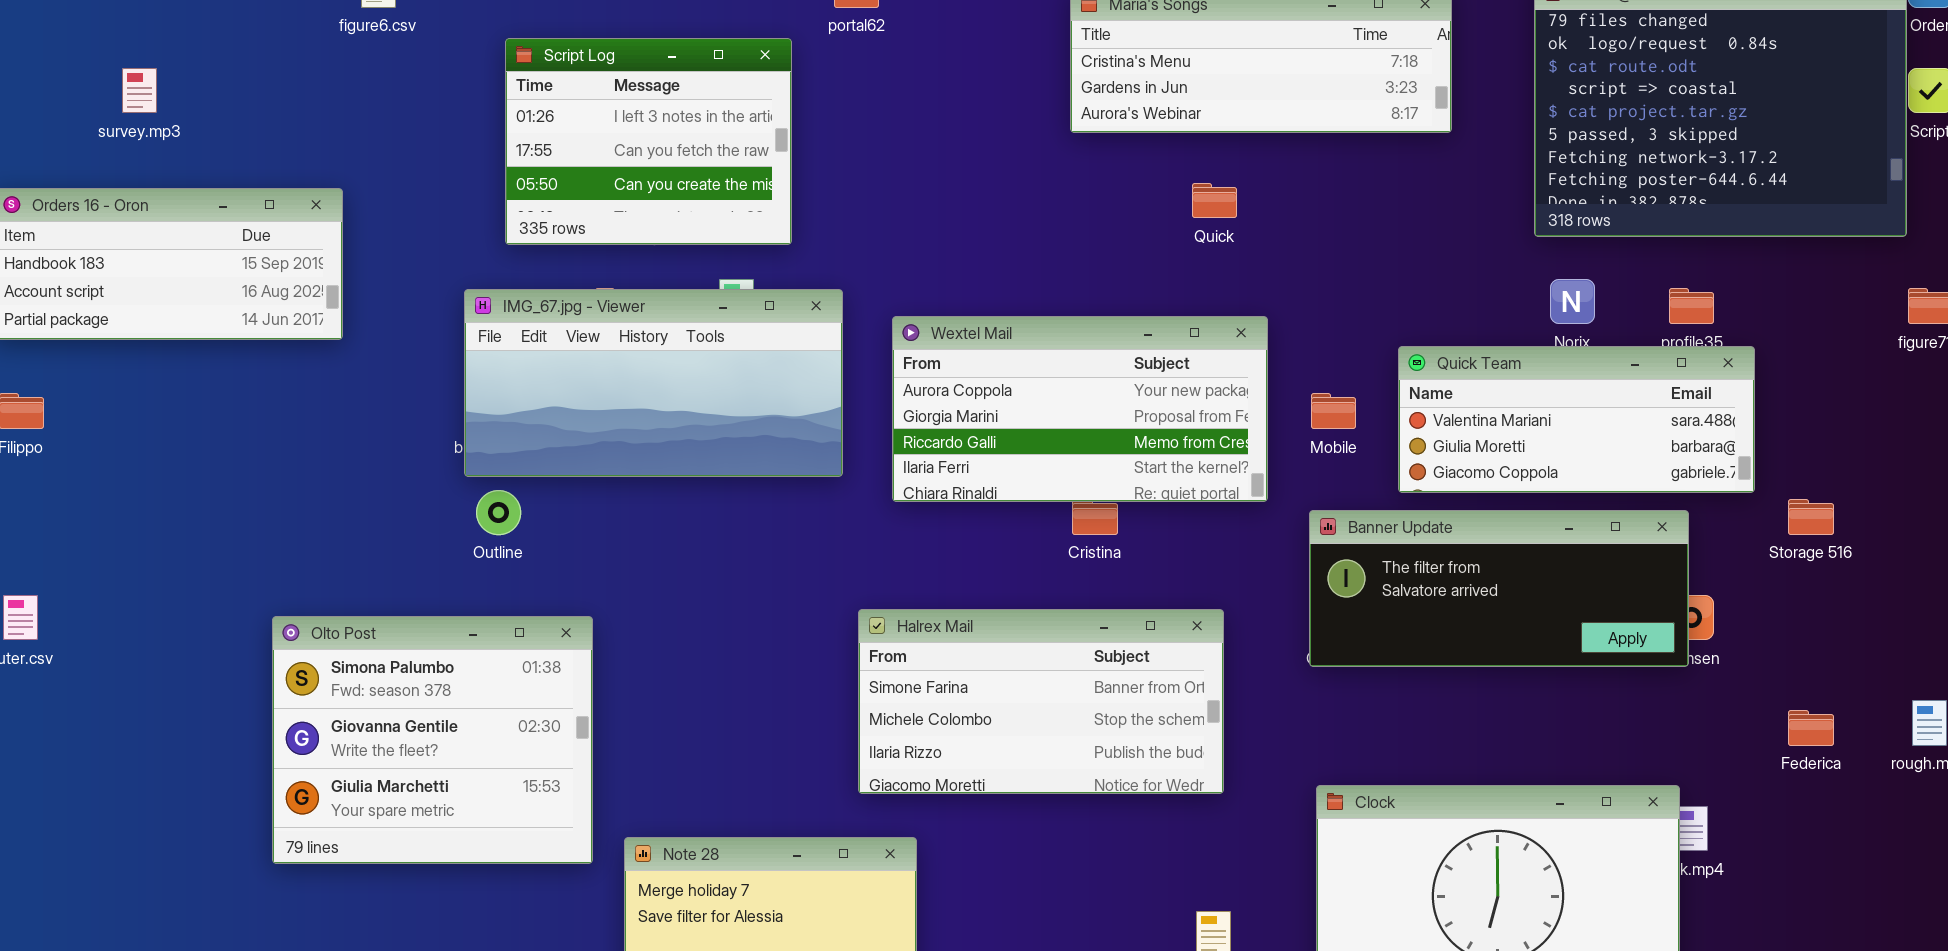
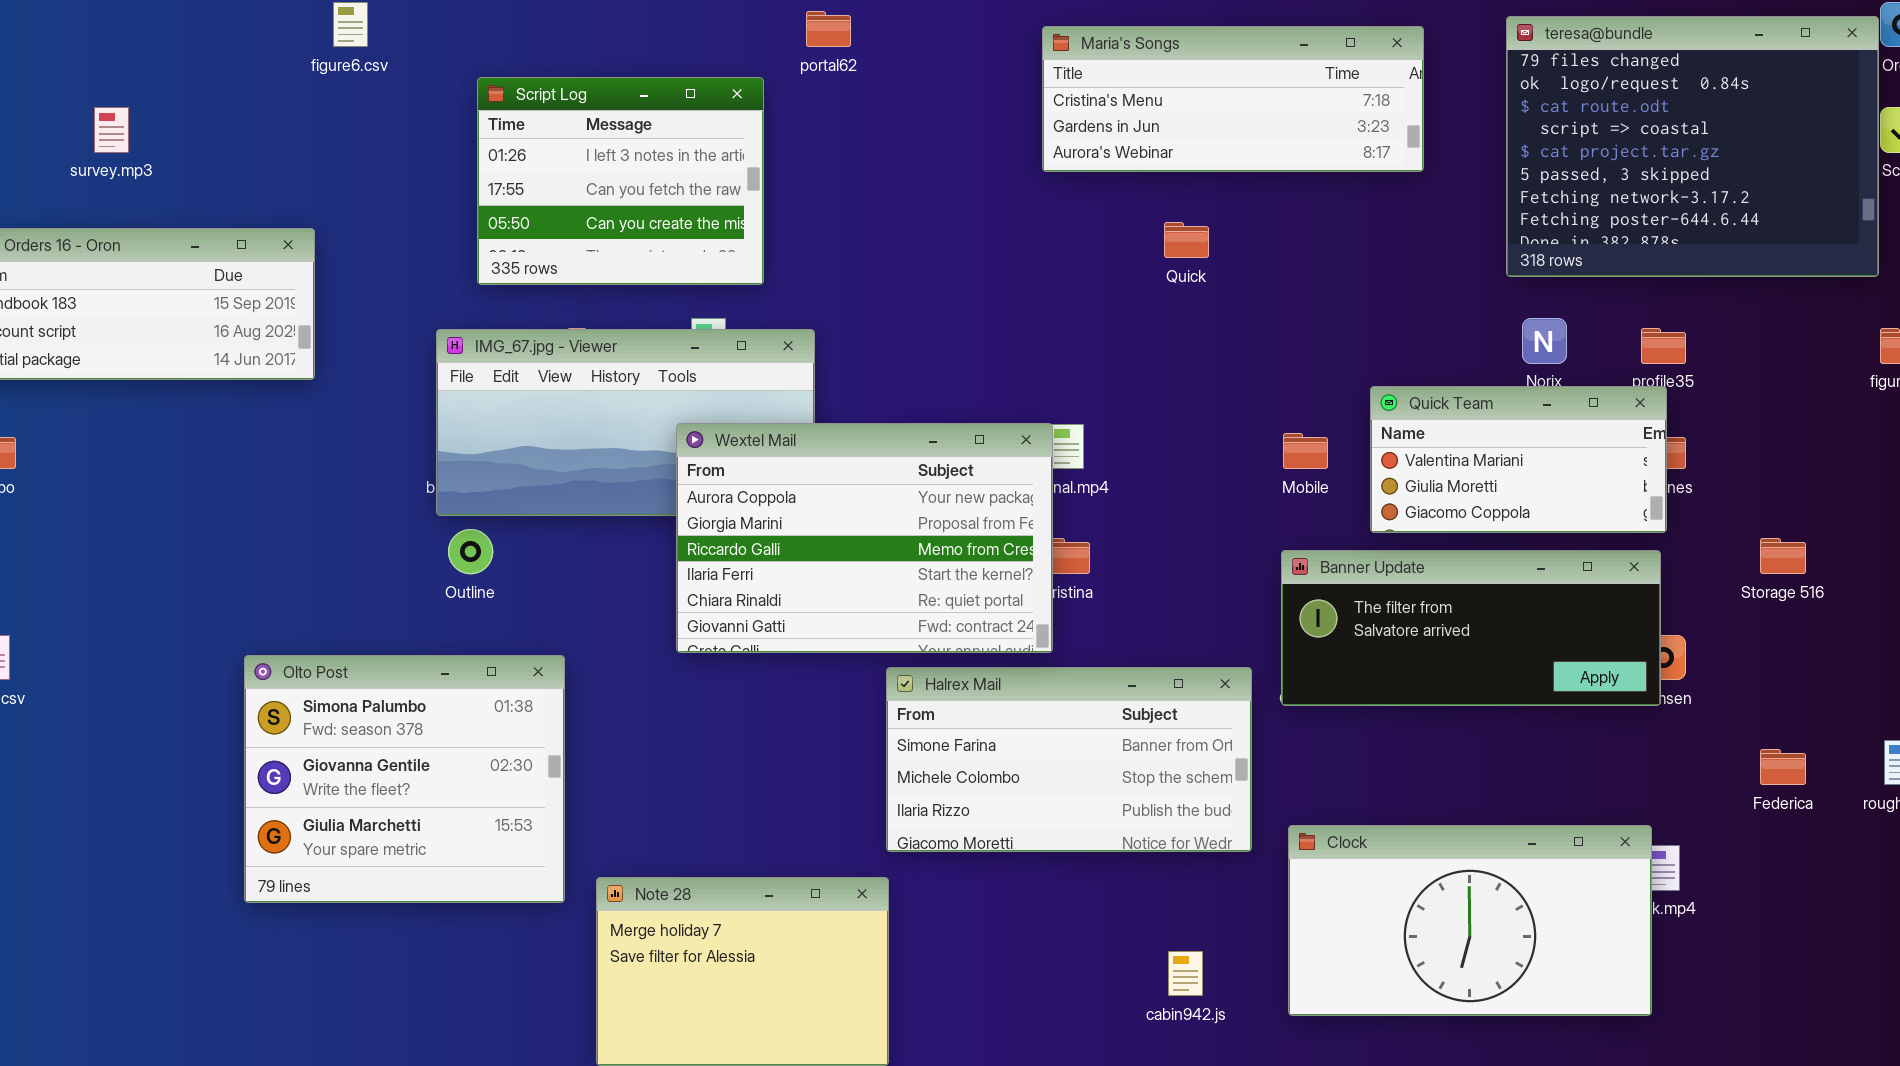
Wextel Mail: [892,316,1268,502] -> [676,423,1053,653], moved, resized
Quick Team: [1398,346,1755,493] -> [1370,386,1667,533], resized
Halrex Mail: [858,609,1224,794] -> [886,667,1252,852], moved

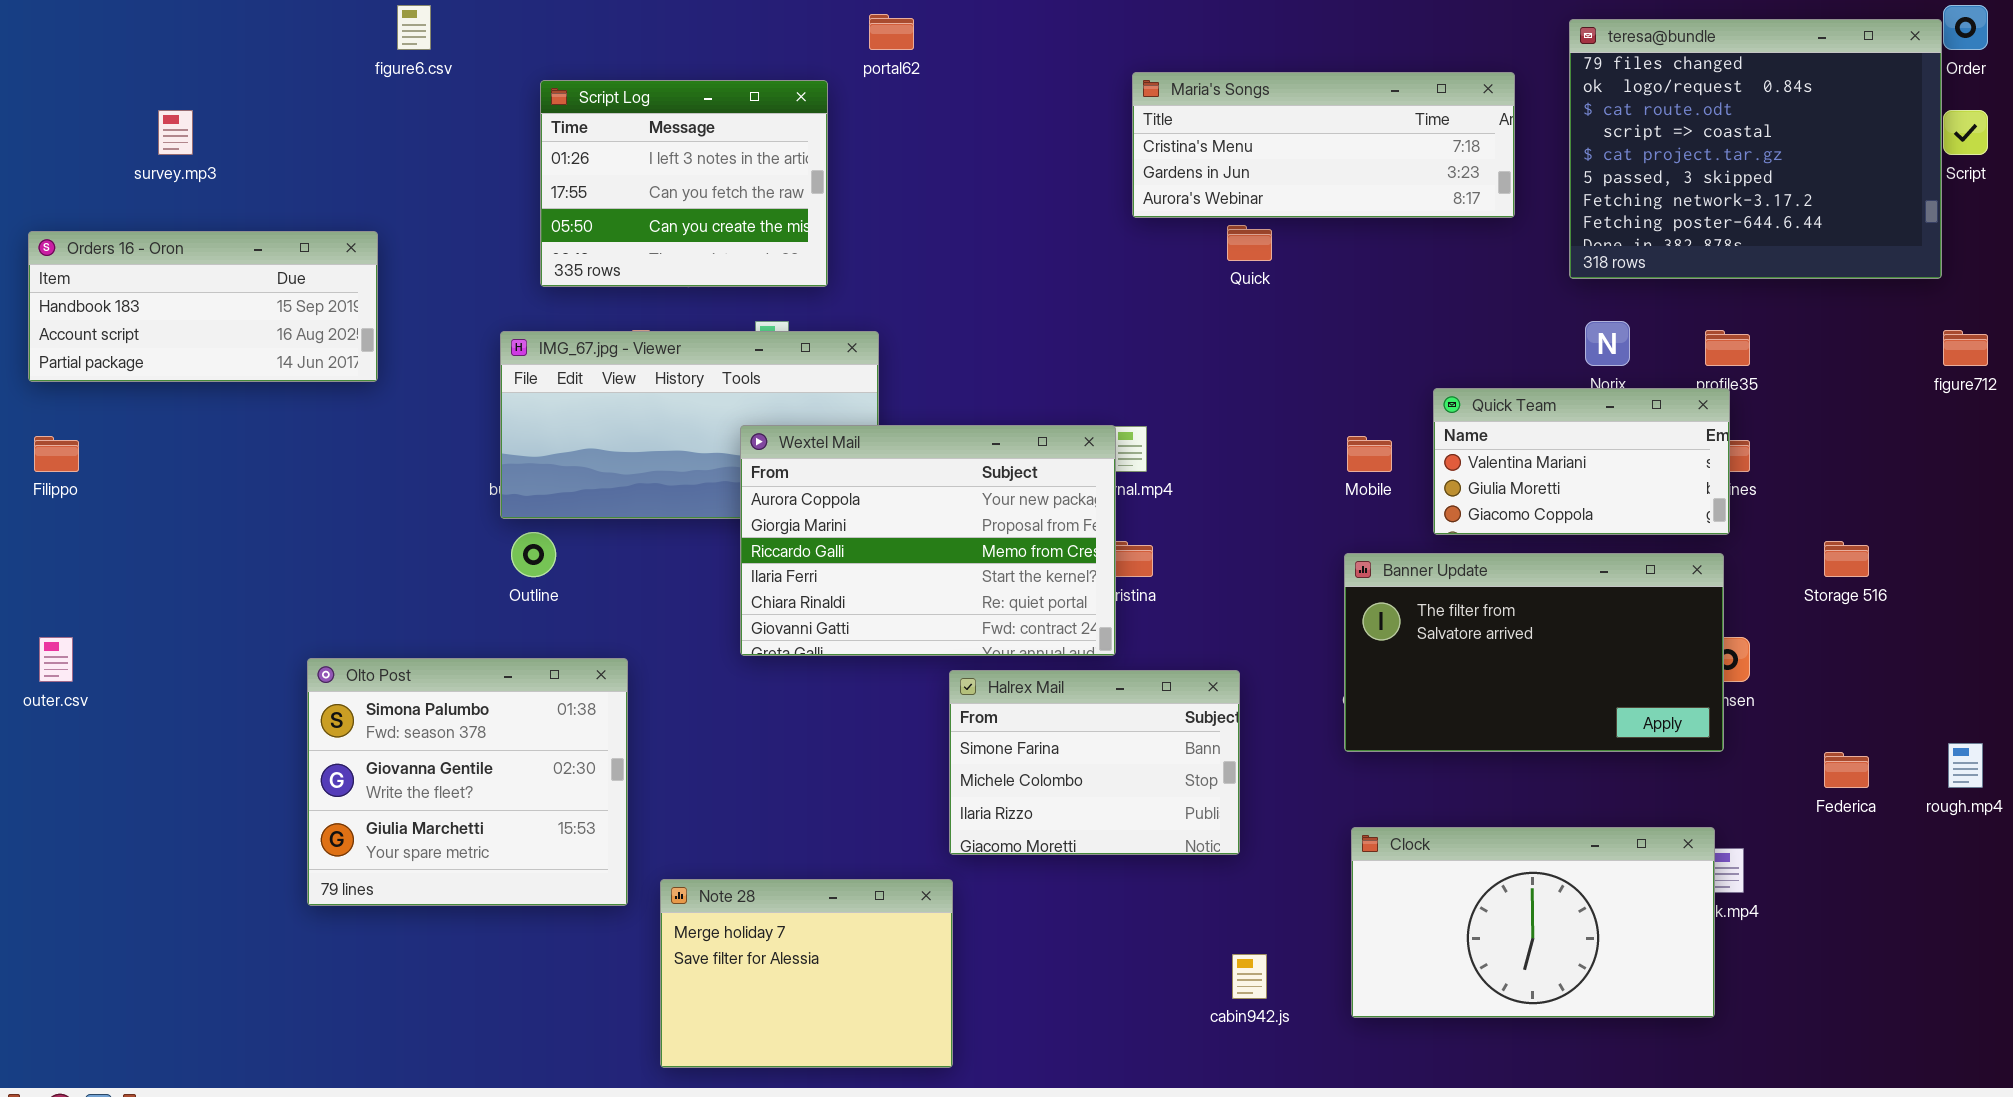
Maria's Songs: [1042,26,1424,172] -> [1132,72,1515,218], moved
Banner Update: [1281,550,1661,706] -> [1344,553,1724,752], resized
Halrex Mail: [886,667,1252,852] -> [949,670,1240,855], resized

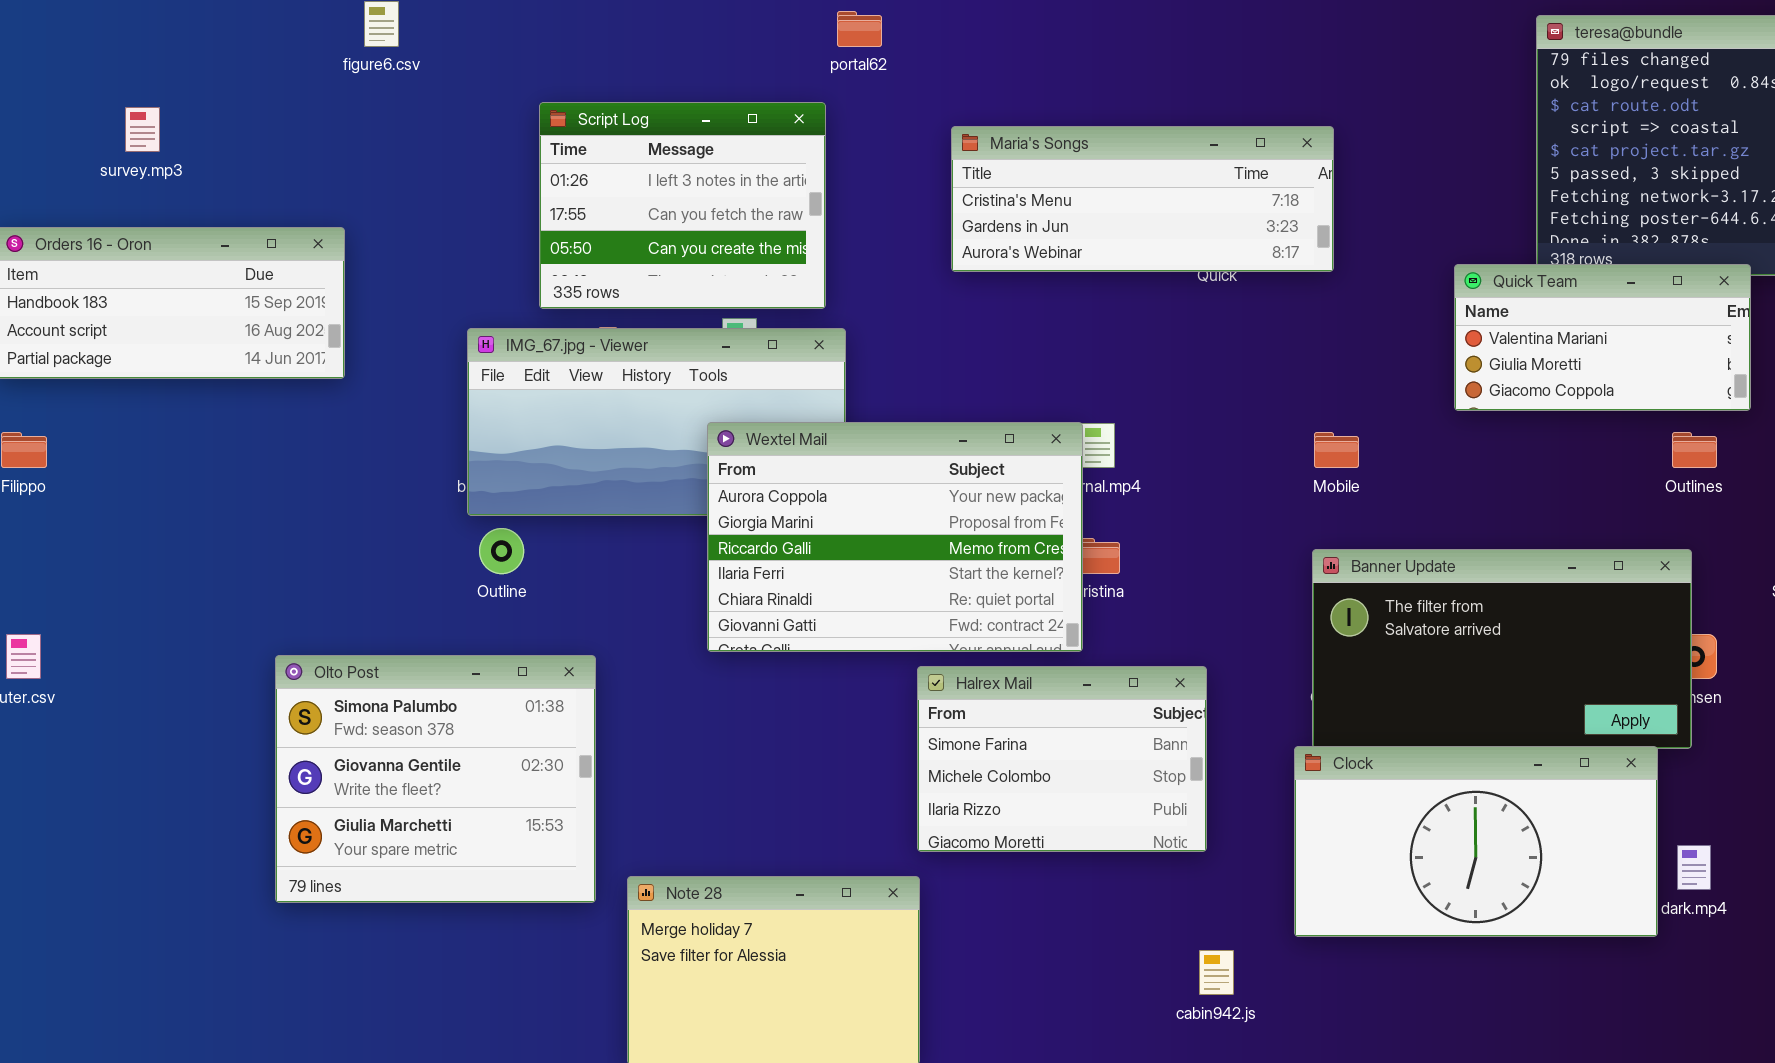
Maria's Songs: [1132,72,1515,218] -> [951,126,1334,272], moved
Script Log: [540,80,828,287] -> [539,102,826,309], moved
Quick Team: [1433,388,1730,535] -> [1454,264,1751,411], moved
Clock: [1351,827,1715,1018] -> [1294,746,1658,937], moved

